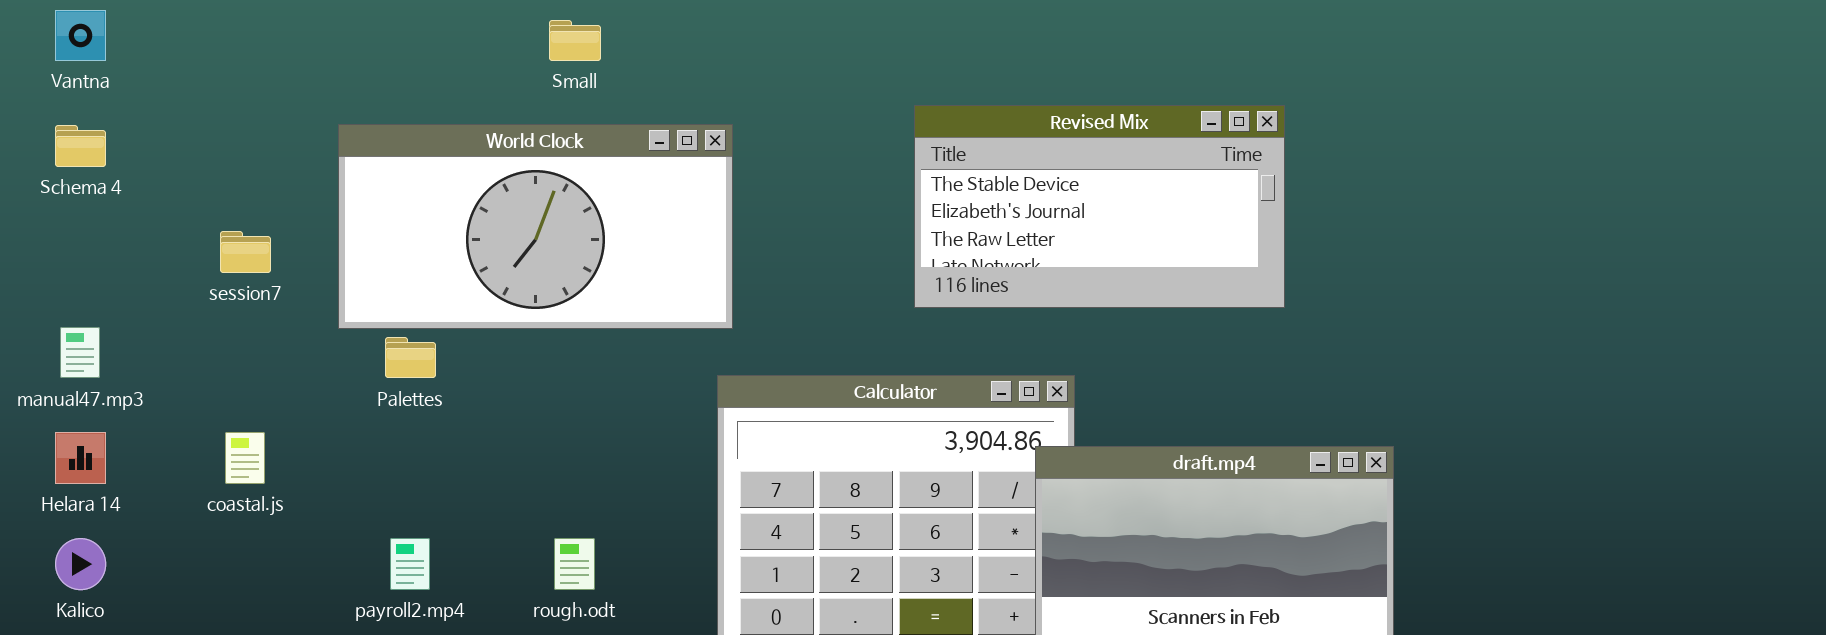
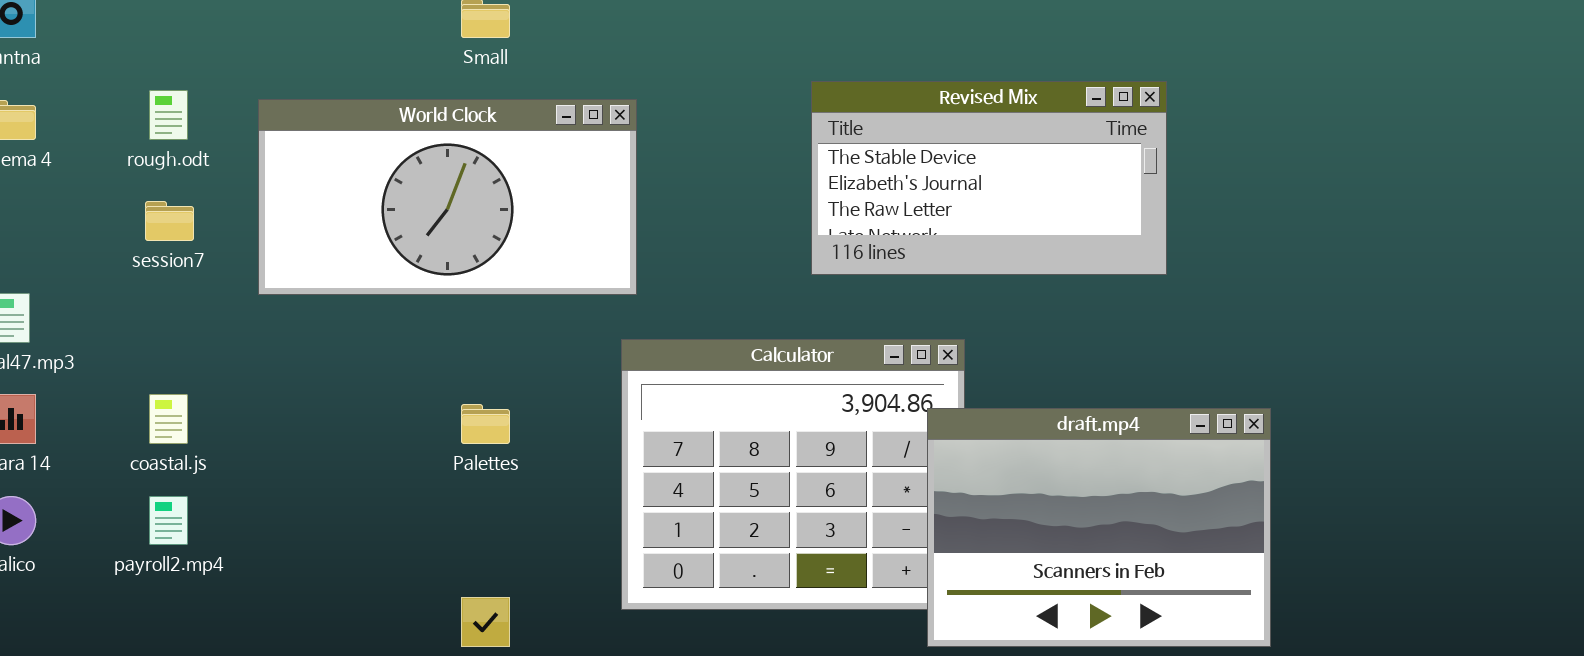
Palettes: [385,337,436,378] -> [461,404,510,444], moved
payroll2.mp4: [390,538,430,590] -> [149,496,188,545], moved
rough.odt: [554,538,595,590] -> [149,90,188,140], moved

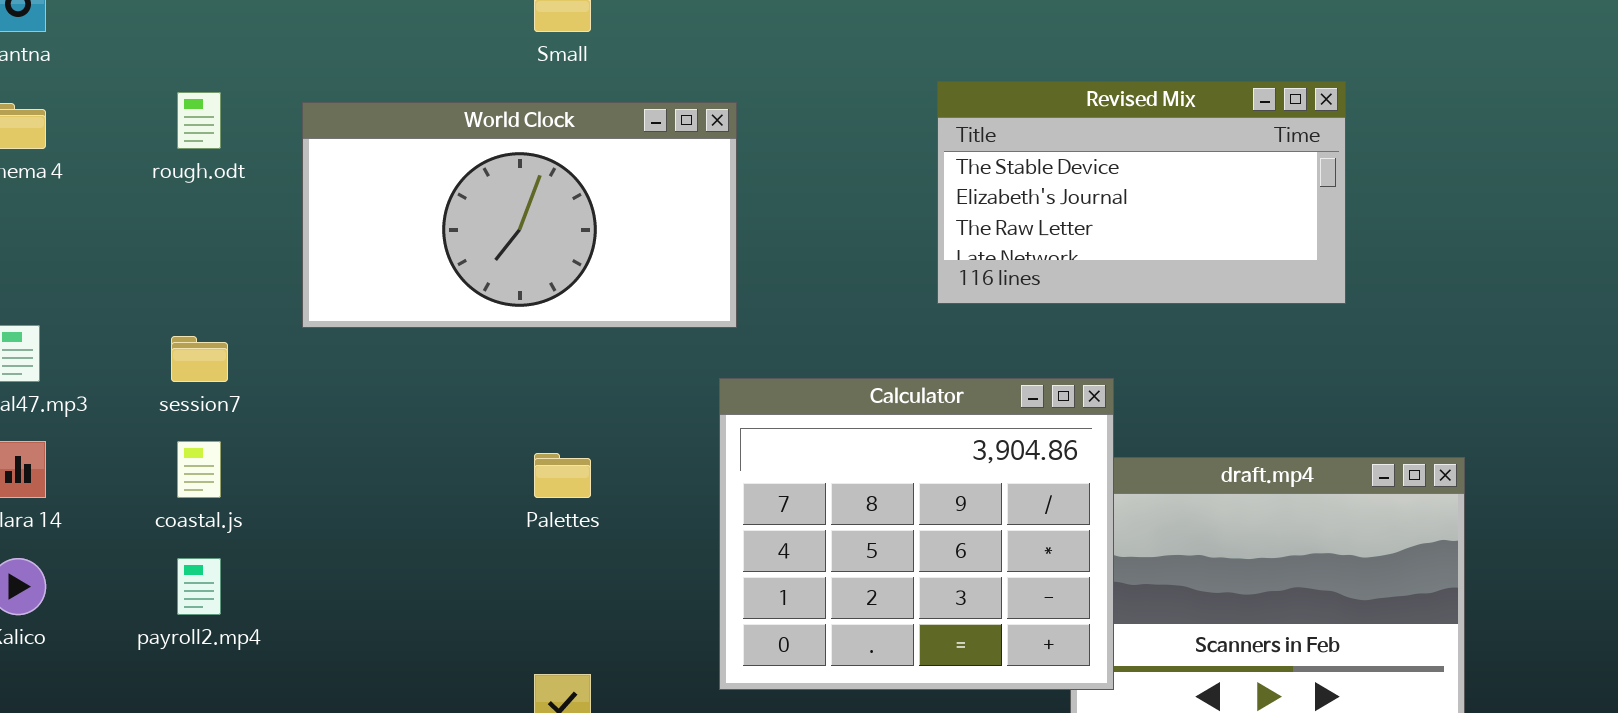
session7: [145,201,194,241] -> [171,336,228,382], moved
Calculator: [621,339,965,610] -> [719,378,1114,690], raised

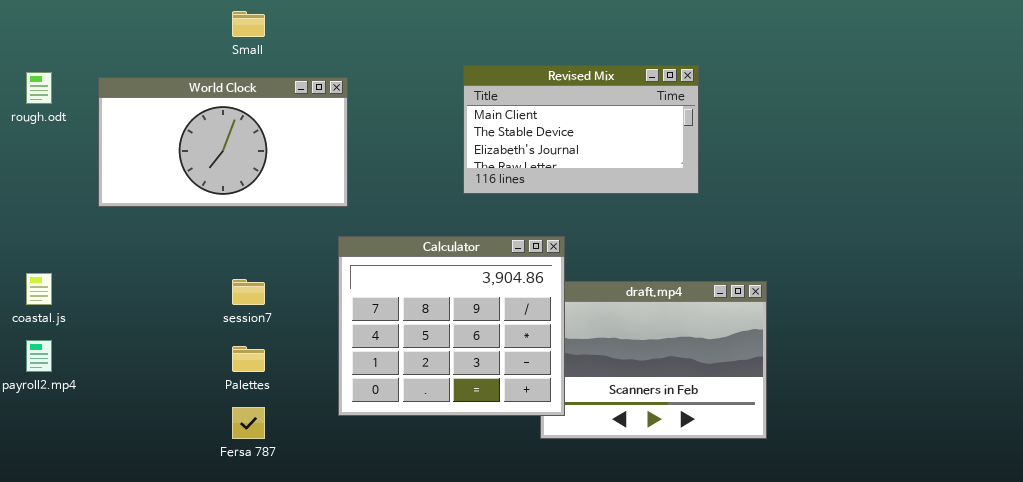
Revised Mix: [937,81,1346,304] -> [463,65,699,194], scrolled up 1 row
session7: [171,336,228,382] -> [232,279,265,305], moved
Palettes: [534,453,591,498] -> [232,346,265,372], moved

